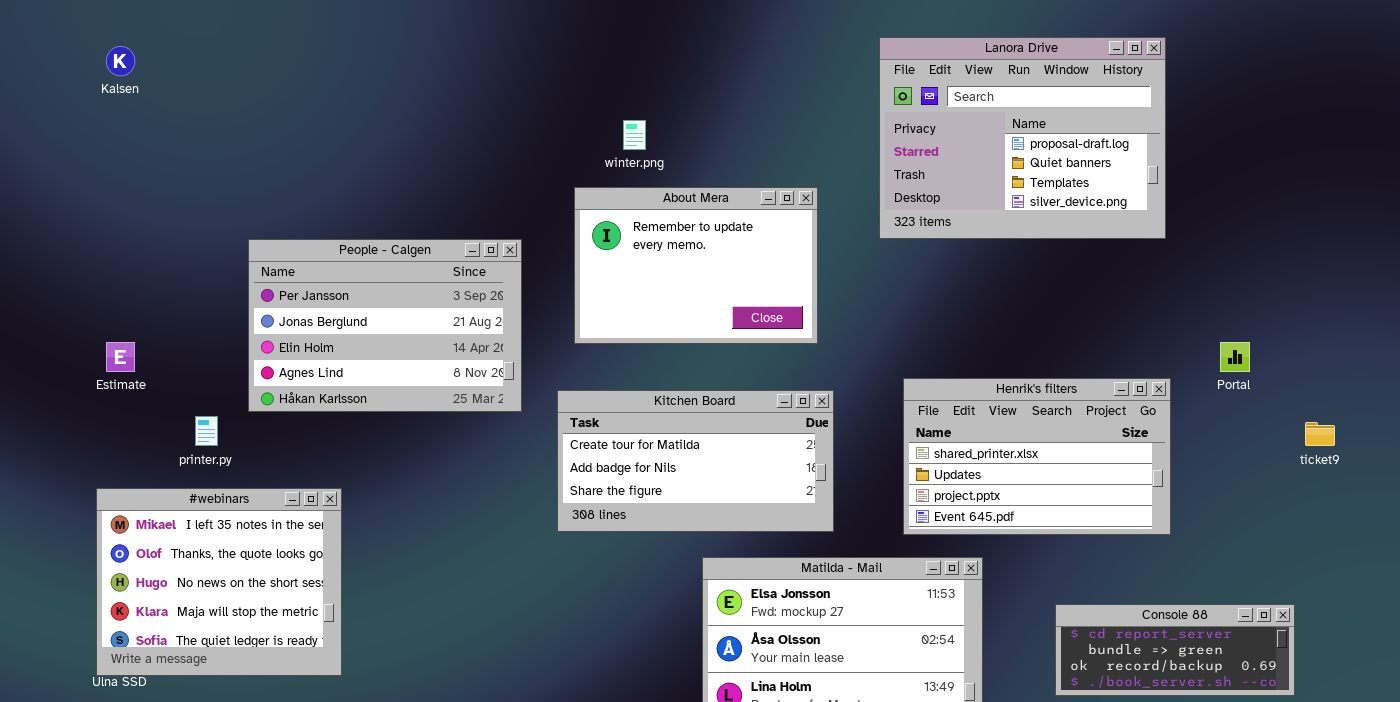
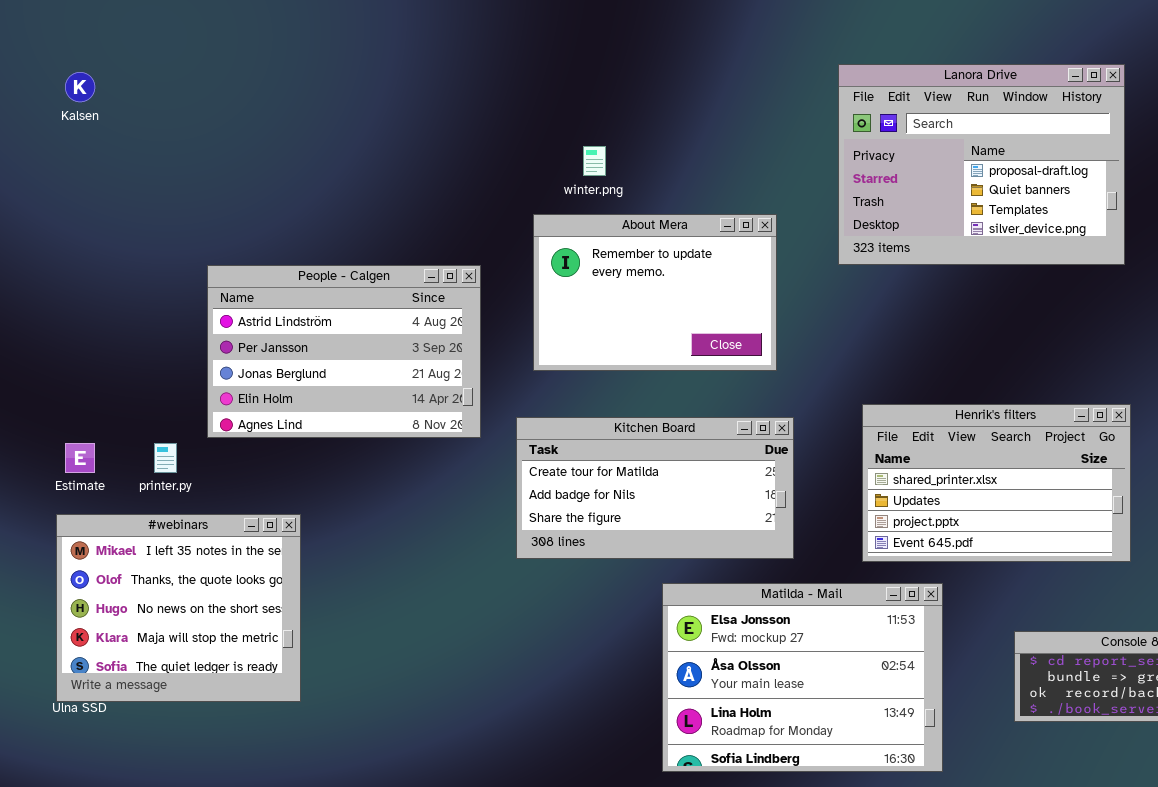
People - Calgen: [248,239,522,412] -> [207,265,481,438], scrolled up 1 row
Estimate: [106,342,135,372] -> [65,443,95,473], moved

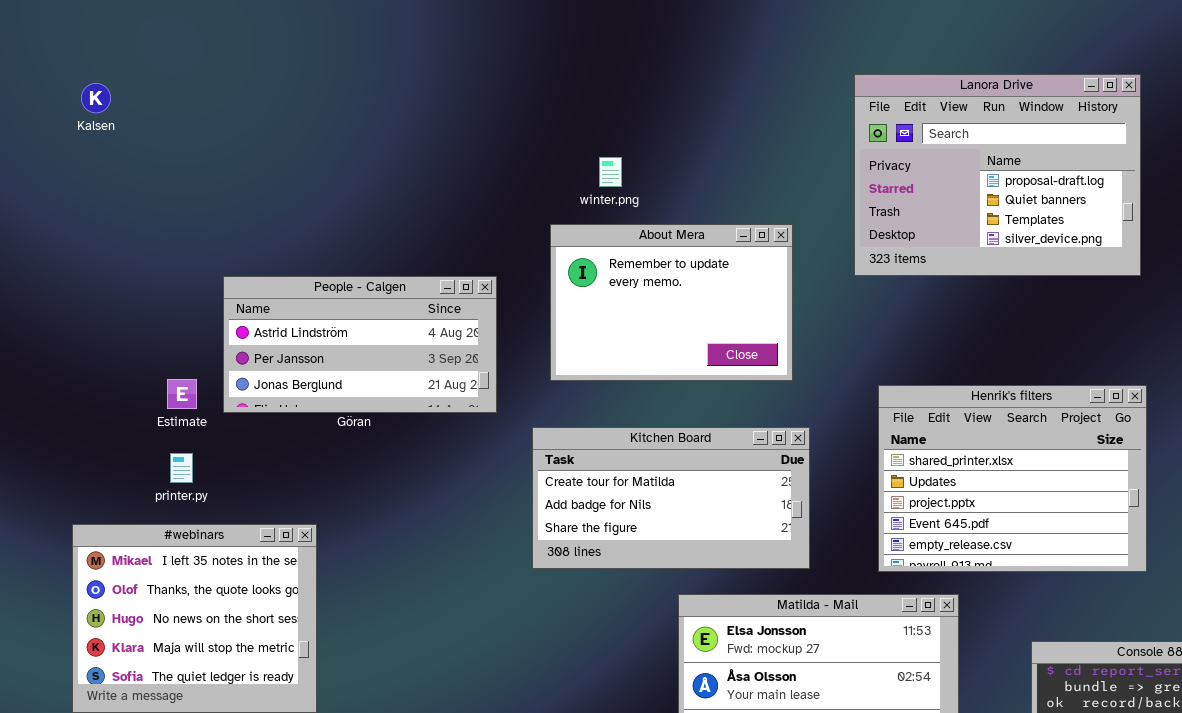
People - Calgen: [207,265,481,438] -> [223,276,497,413], resized
Henrik's filters: [862,404,1131,562] -> [878,385,1147,572], resized
Estimate: [65,443,95,473] -> [167,379,197,409], moved

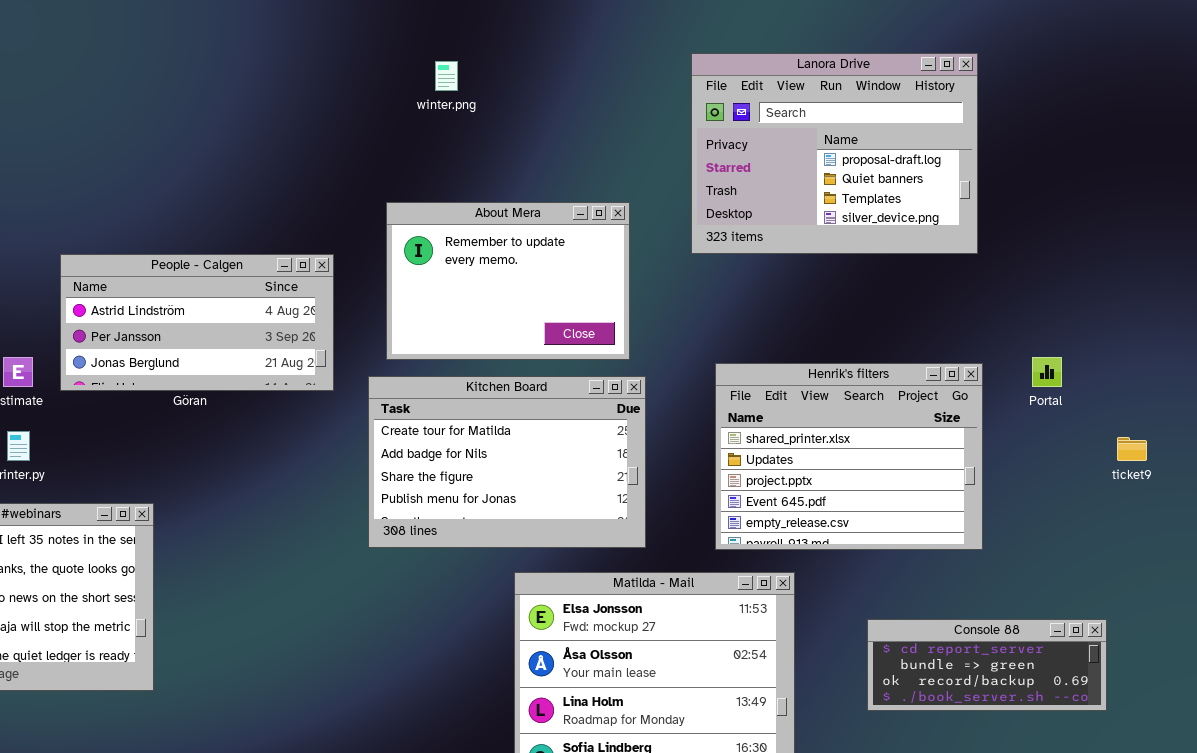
winter.png: [599,157,622,187] -> [435,61,458,91], moved
Kitchen Board: [532,427,810,569] -> [368,376,646,548], resized

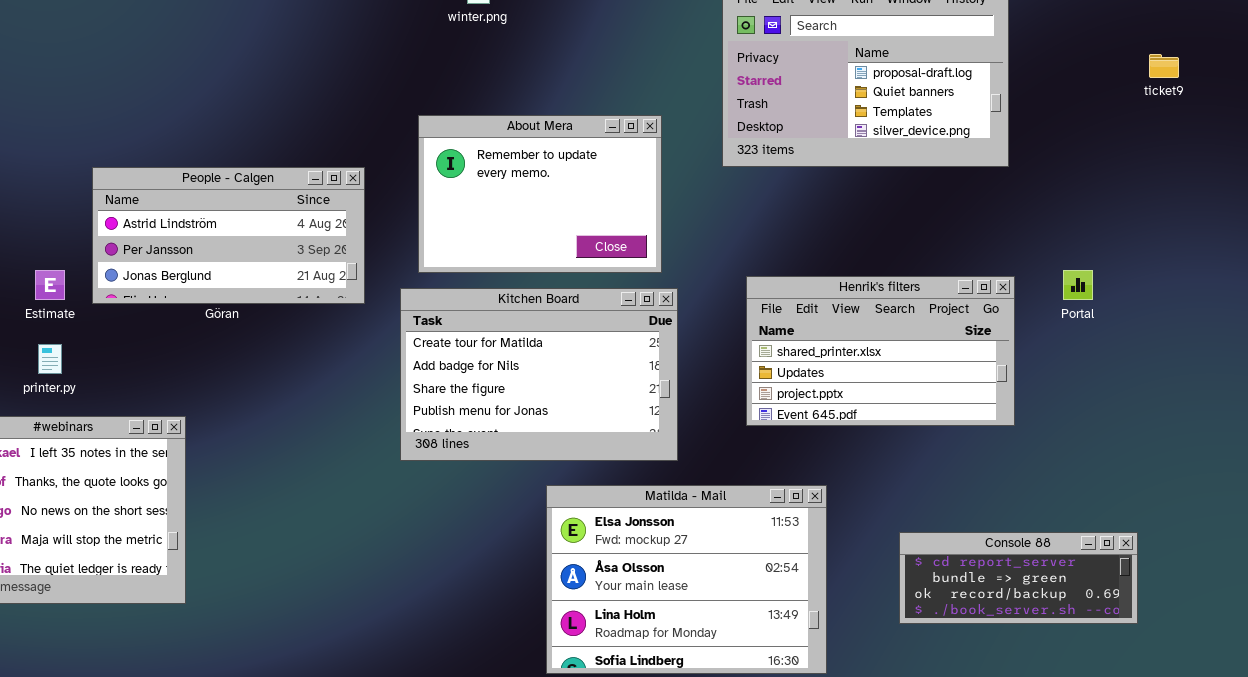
Henrik's filters: [715,363,983,550] -> [746,276,1015,426], resized
ticket9: [1117,437,1147,461] -> [1149,54,1179,78], moved

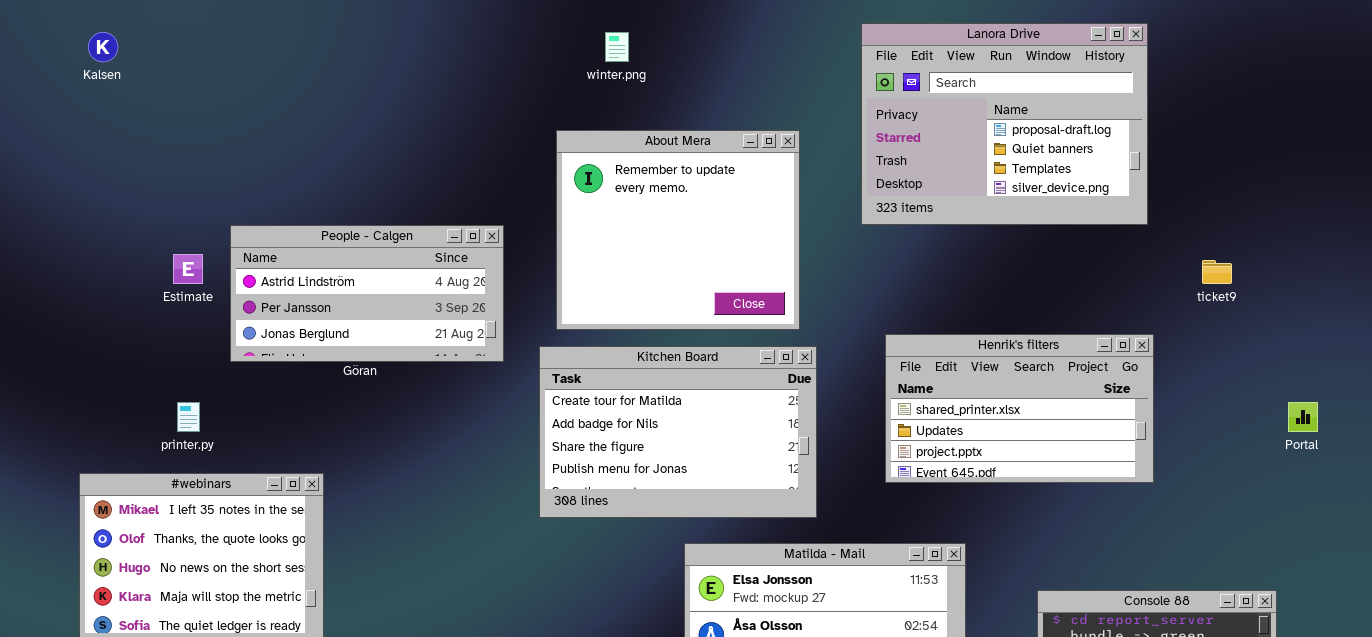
ticket9: [1149,54,1179,78] -> [1202,260,1232,284], moved
About Mera: [418,115,662,273] -> [556,130,800,330], resized
Estimate: [35,270,65,300] -> [173,254,203,284], moved
Portal: [1063,270,1093,300] -> [1288,402,1318,432], moved

